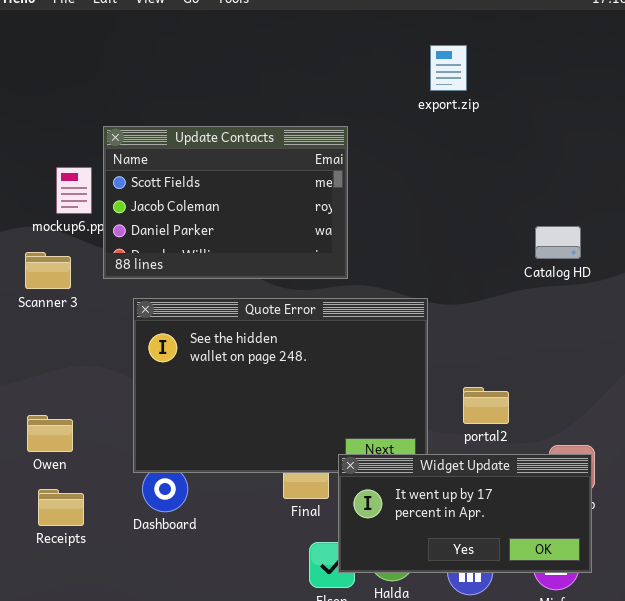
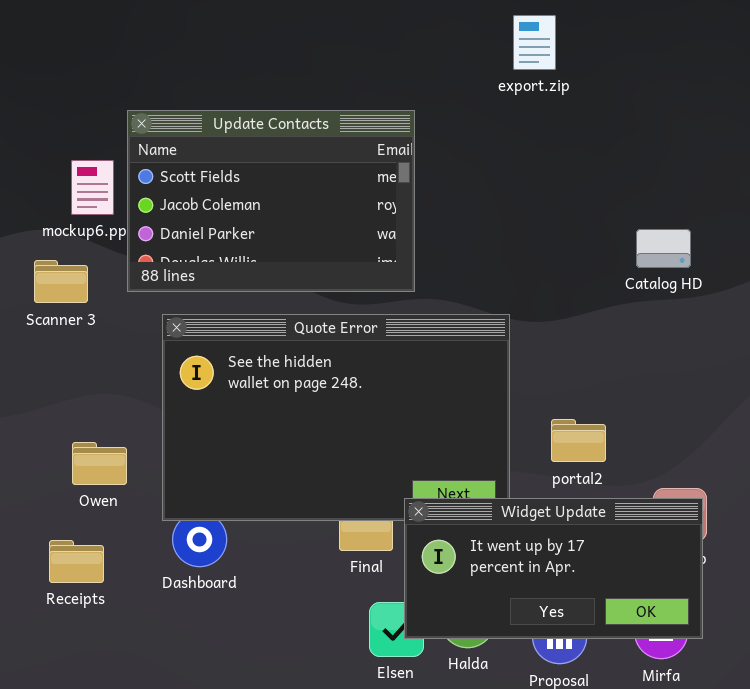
Owen: [27,415,73,452] -> [72,442,127,485], moved

